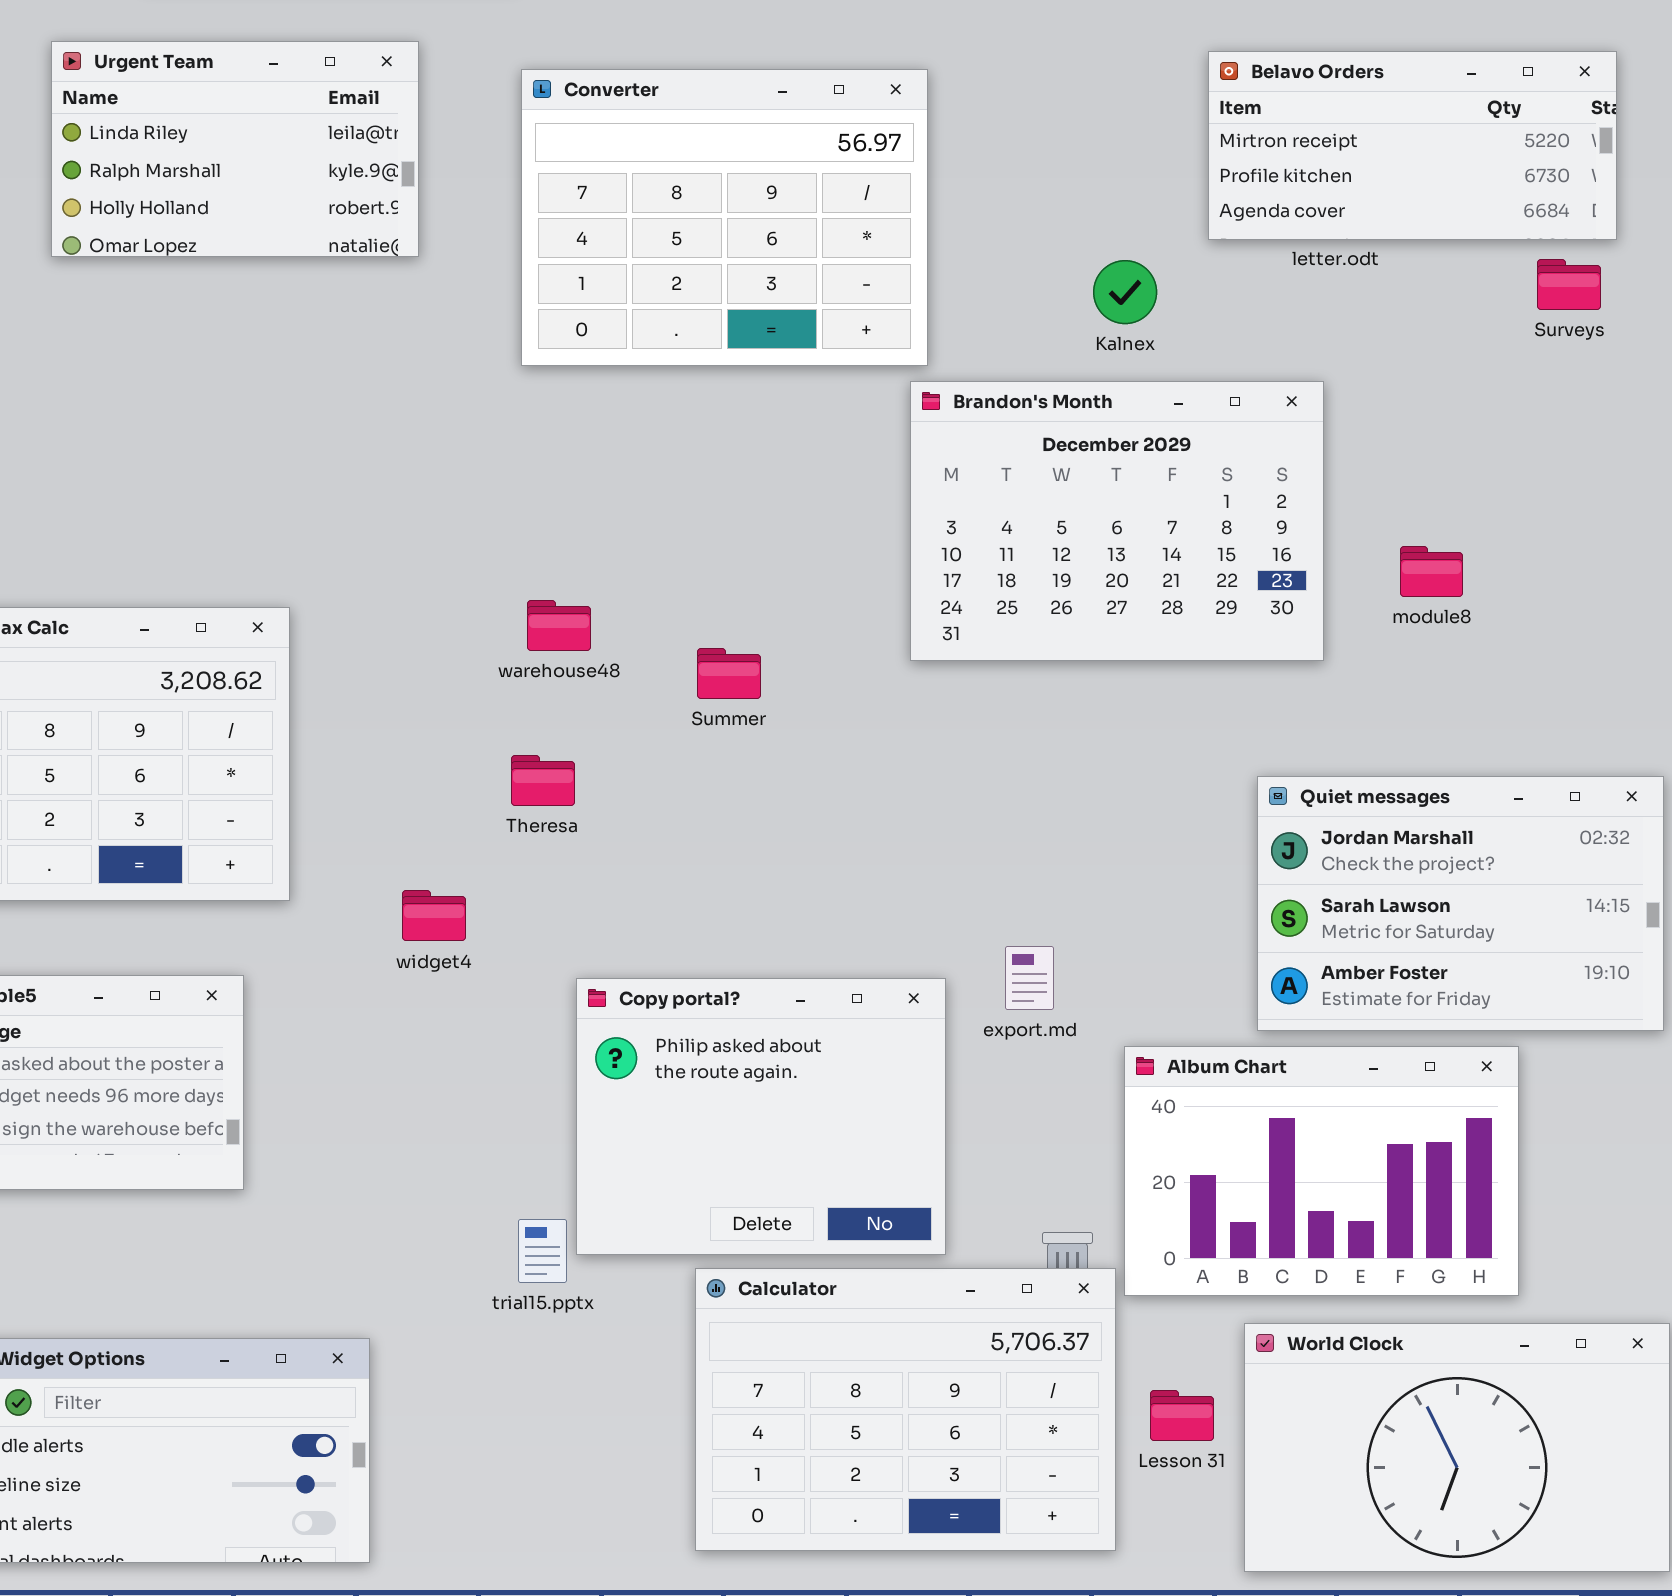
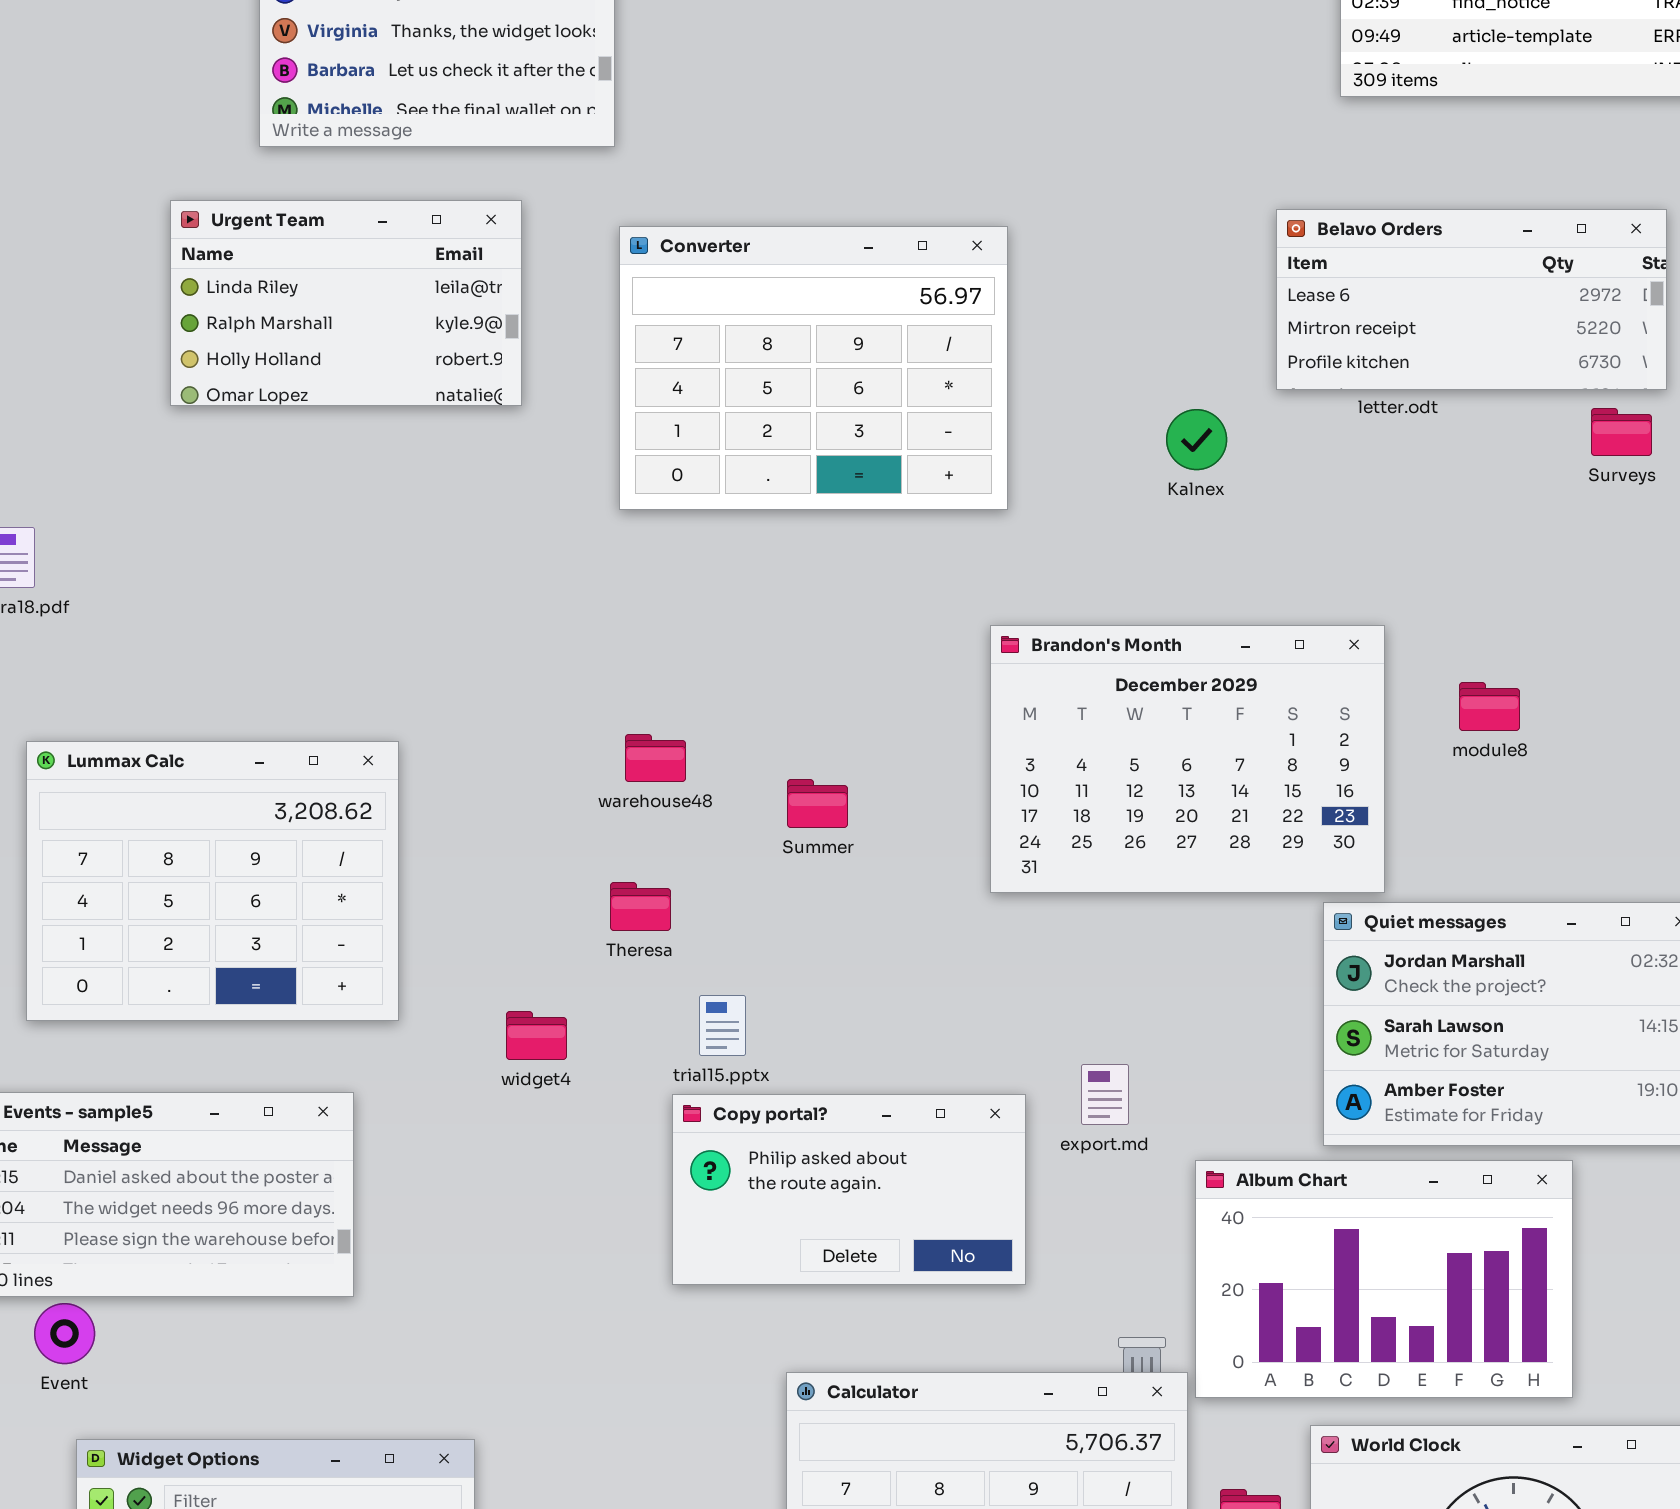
Belavo Orders: [1208,51,1617,240] -> [1276,209,1667,390], scrolled up 1 row
Brandon's Month: [910,381,1324,661] -> [990,625,1385,893], moved
Copy portal?: [576,978,946,1255] -> [672,1094,1026,1285], resized
trial15.pptx: [518,1219,567,1283] -> [699,995,746,1056], moved

